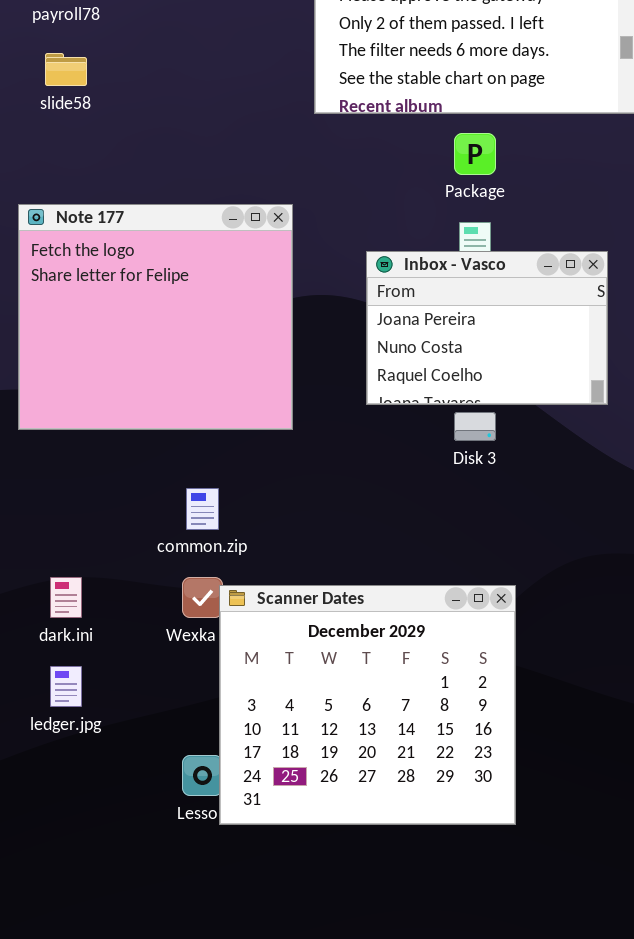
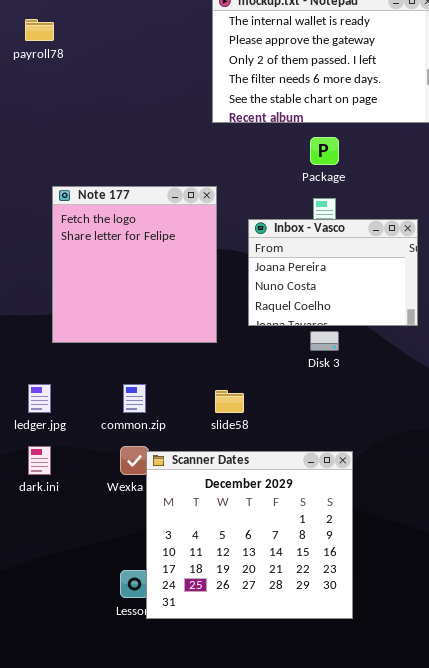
slide58: [45,53,87,86] -> [215,390,244,413], moved
Note 177: [18,204,293,430] -> [52,186,217,343], moved, resized
ledger.jpg: [50,666,82,707] -> [28,384,51,413], moved

